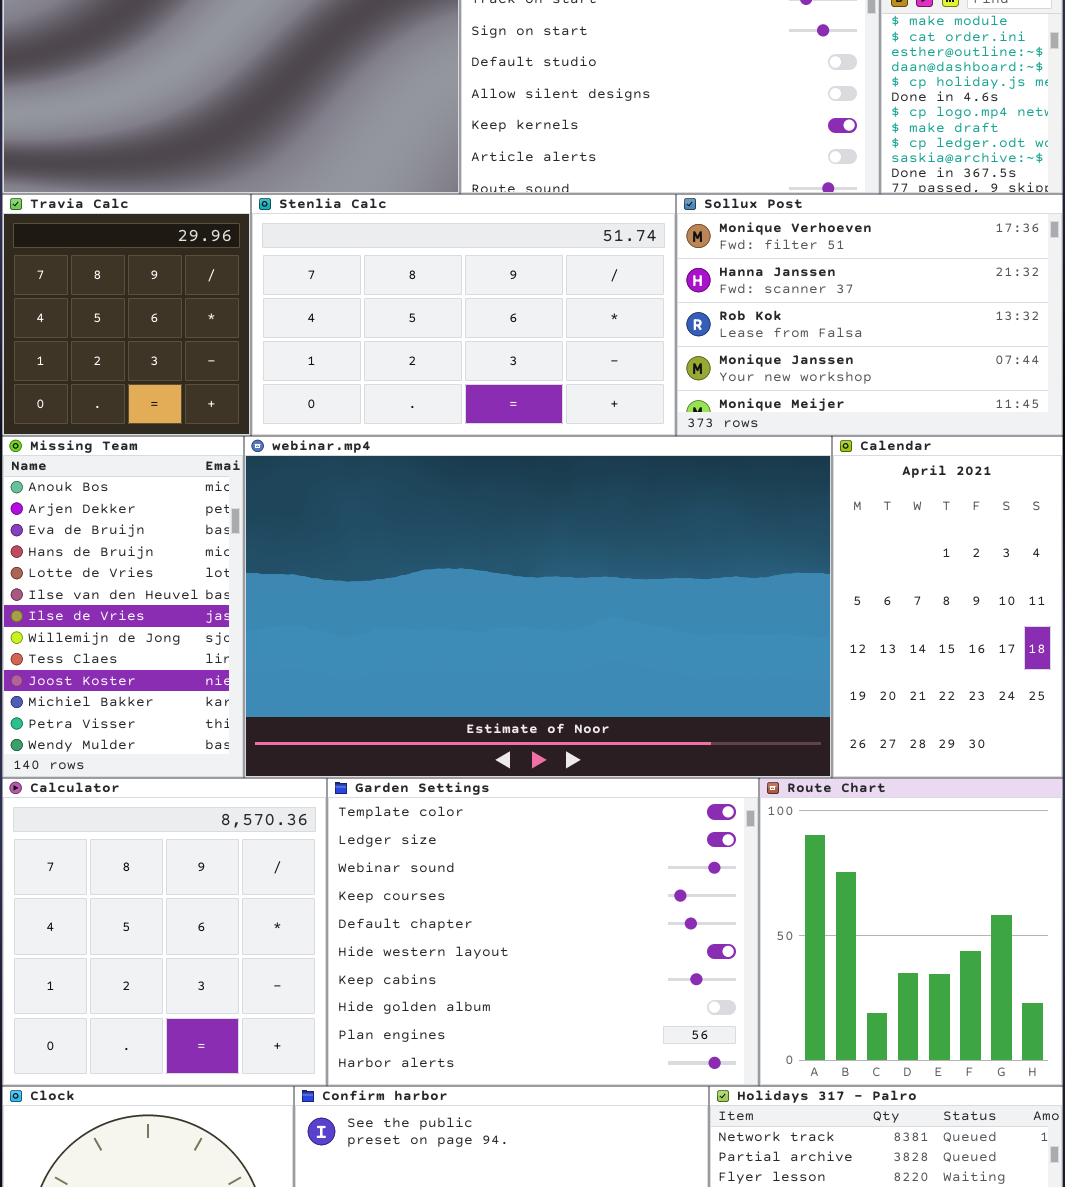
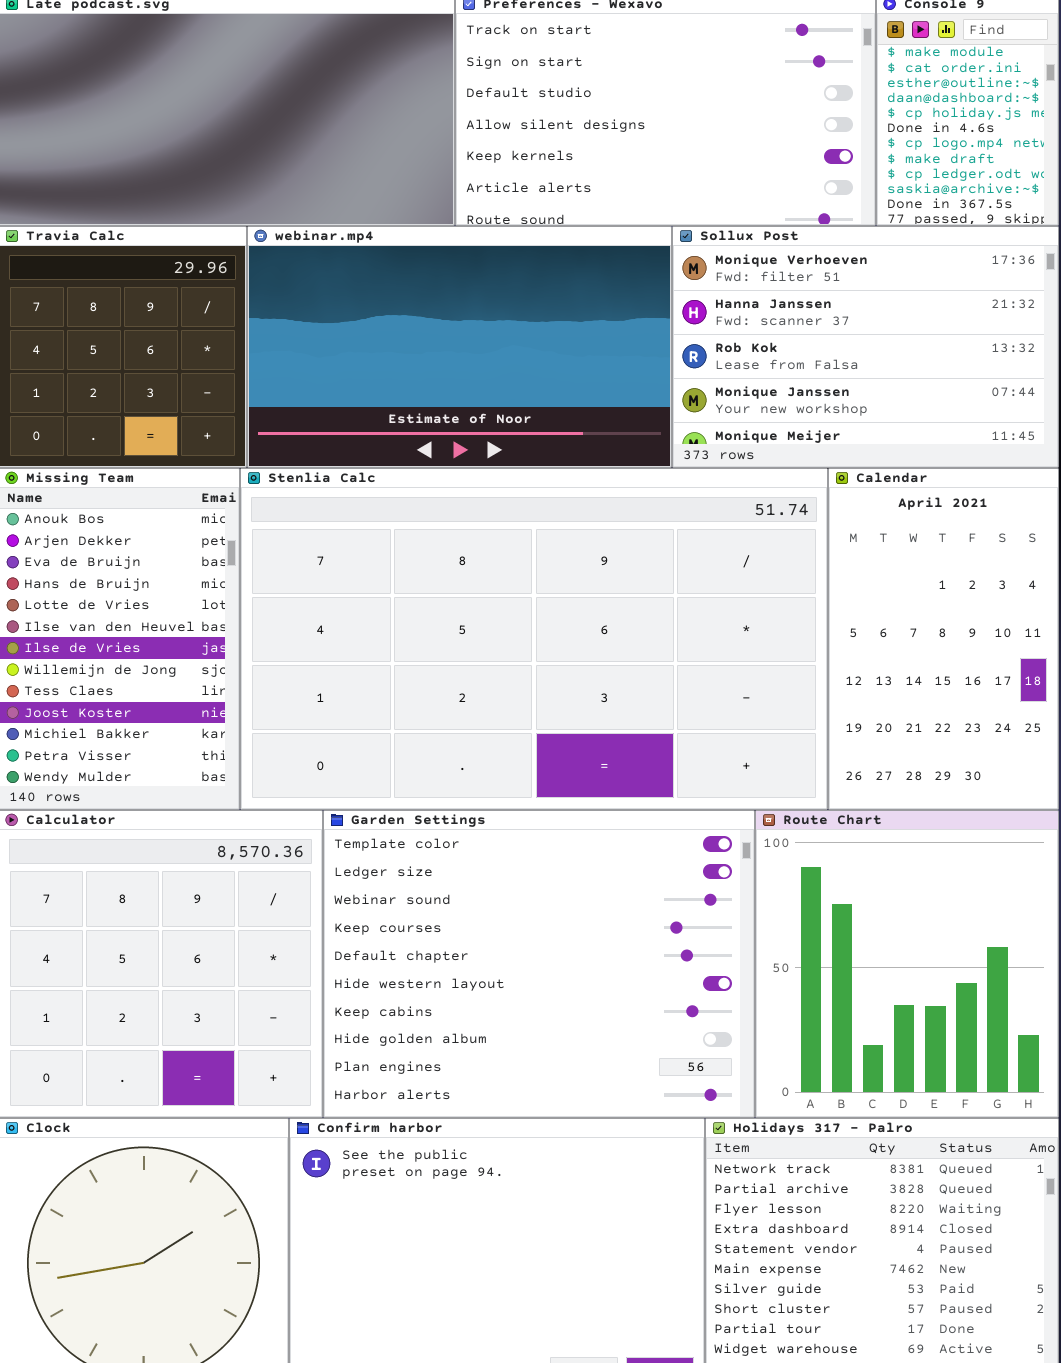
Stenlia Calc: [251,194,676,436] -> [240,468,828,810], moved, resized
webinar.mp4: [244,436,832,778] -> [247,226,672,468], moved, resized

